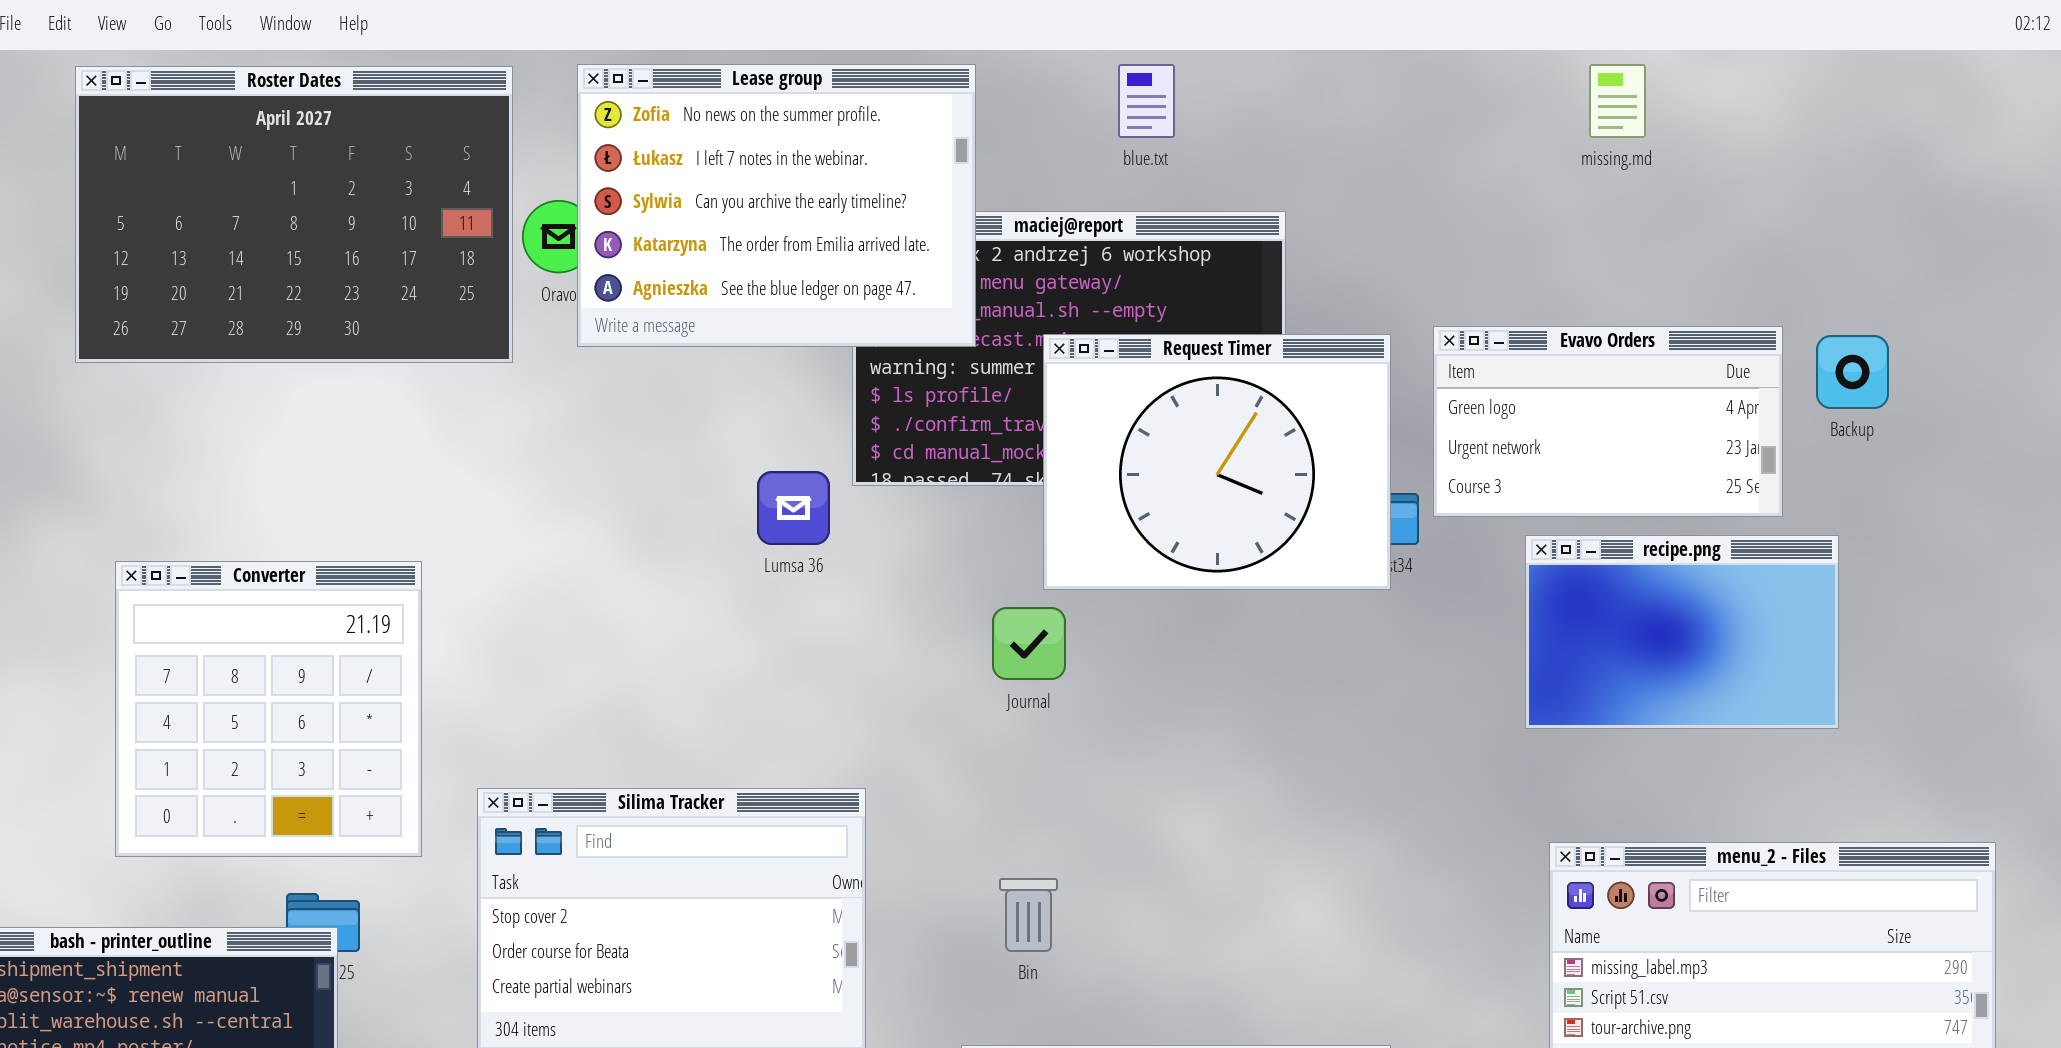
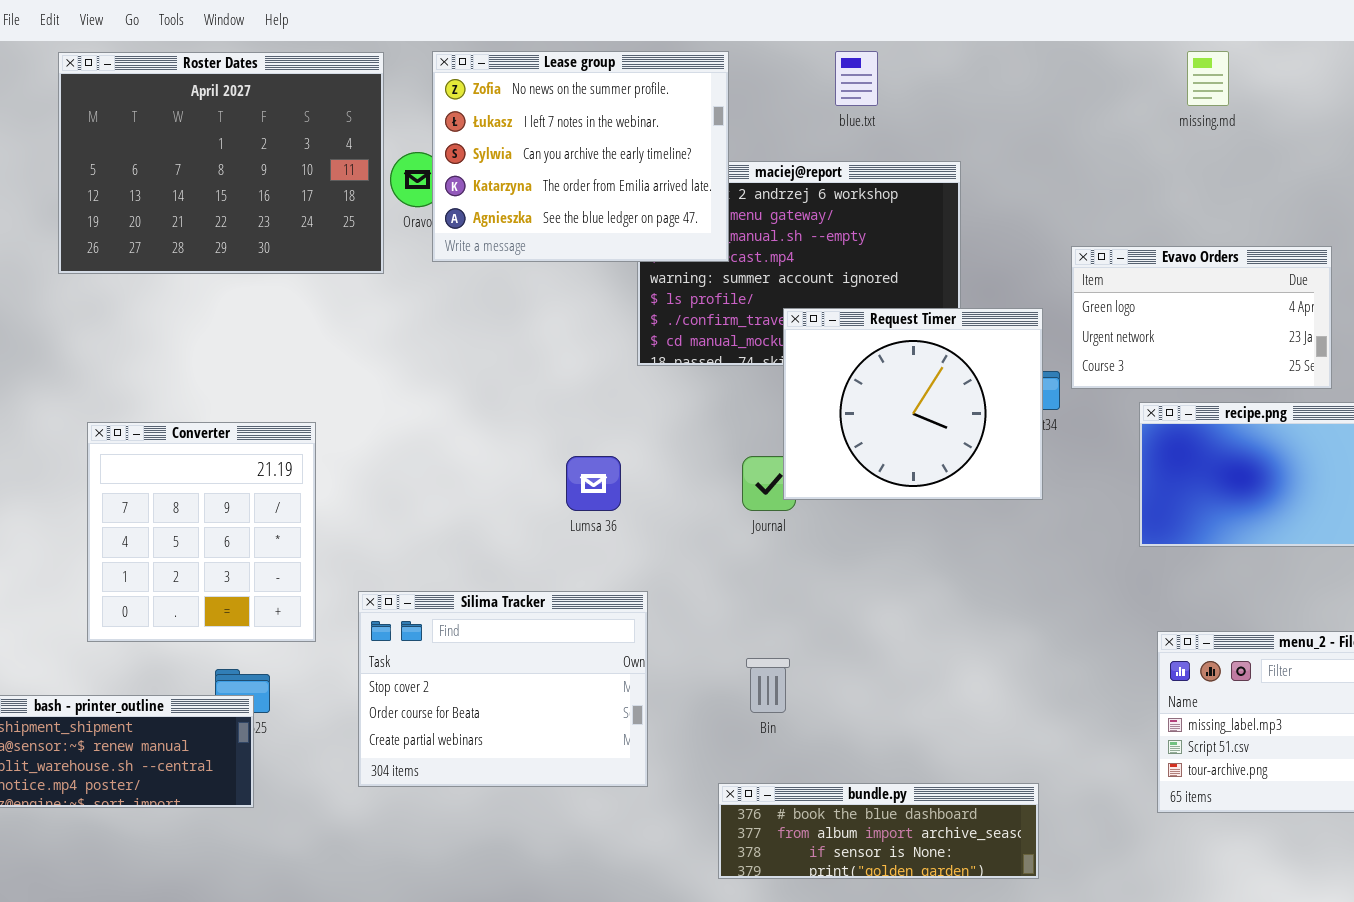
Request Timer: [1043,334,1391,590] -> [783,308,1043,500], moved
Lumsa 36: [757,471,830,545] -> [566,456,621,511], moved

